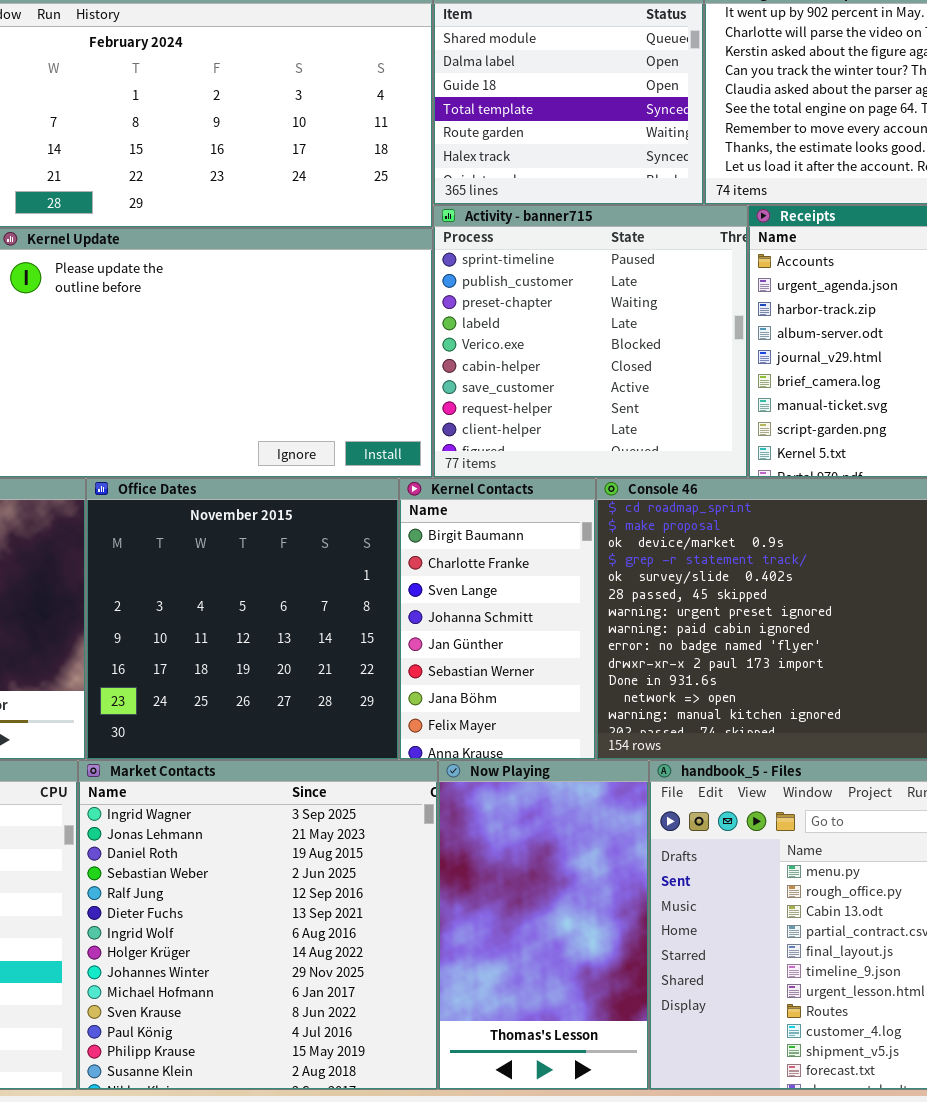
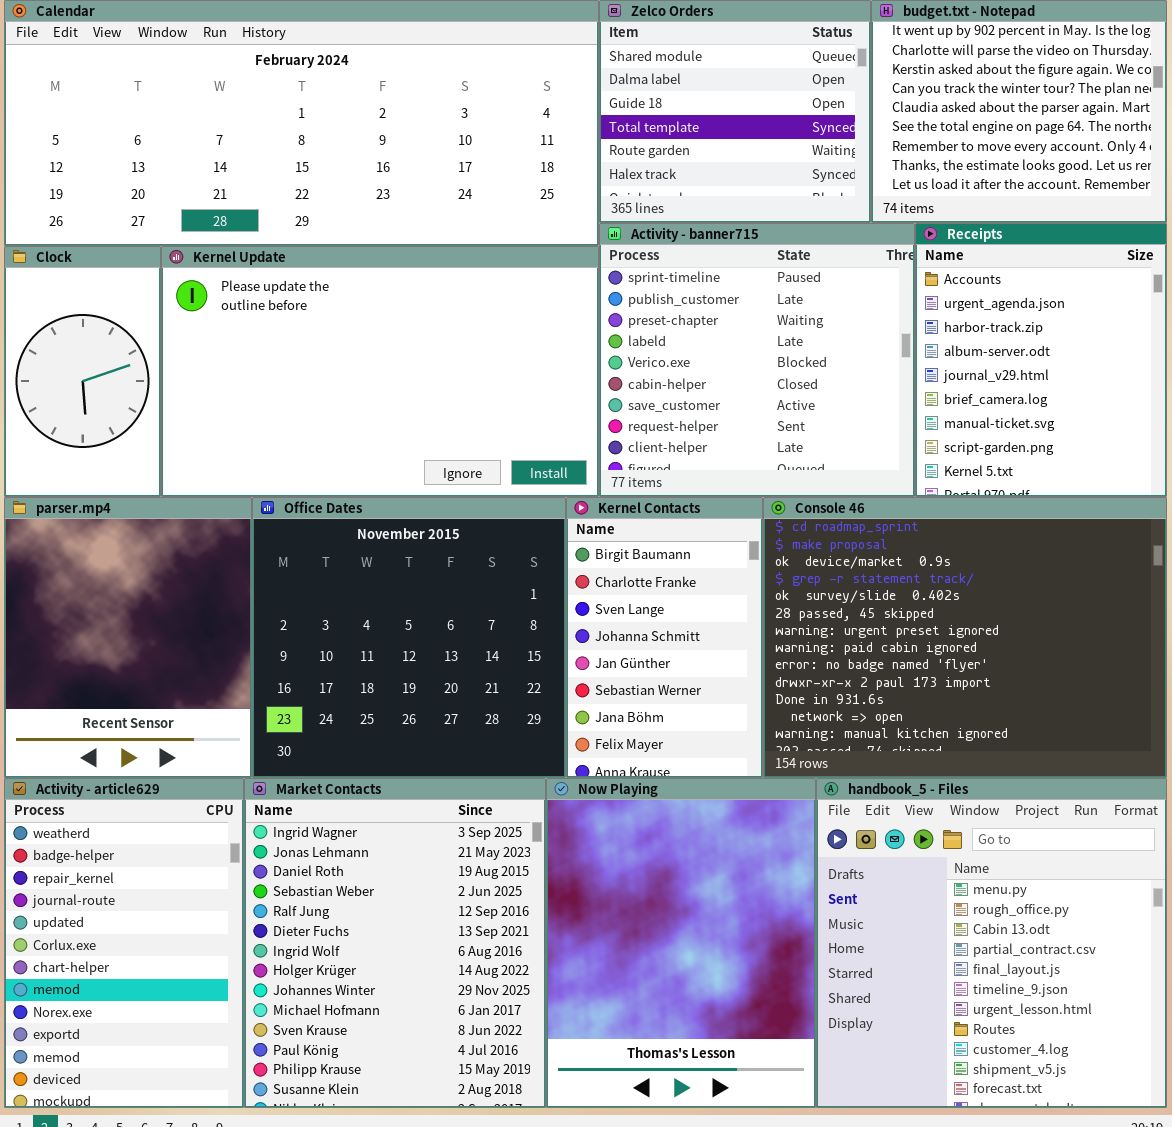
Market Contacts: [78,760,438,1090] -> [244,778,546,1108], resized
Now Playing: [438,760,649,1090] -> [546,778,816,1108], resized

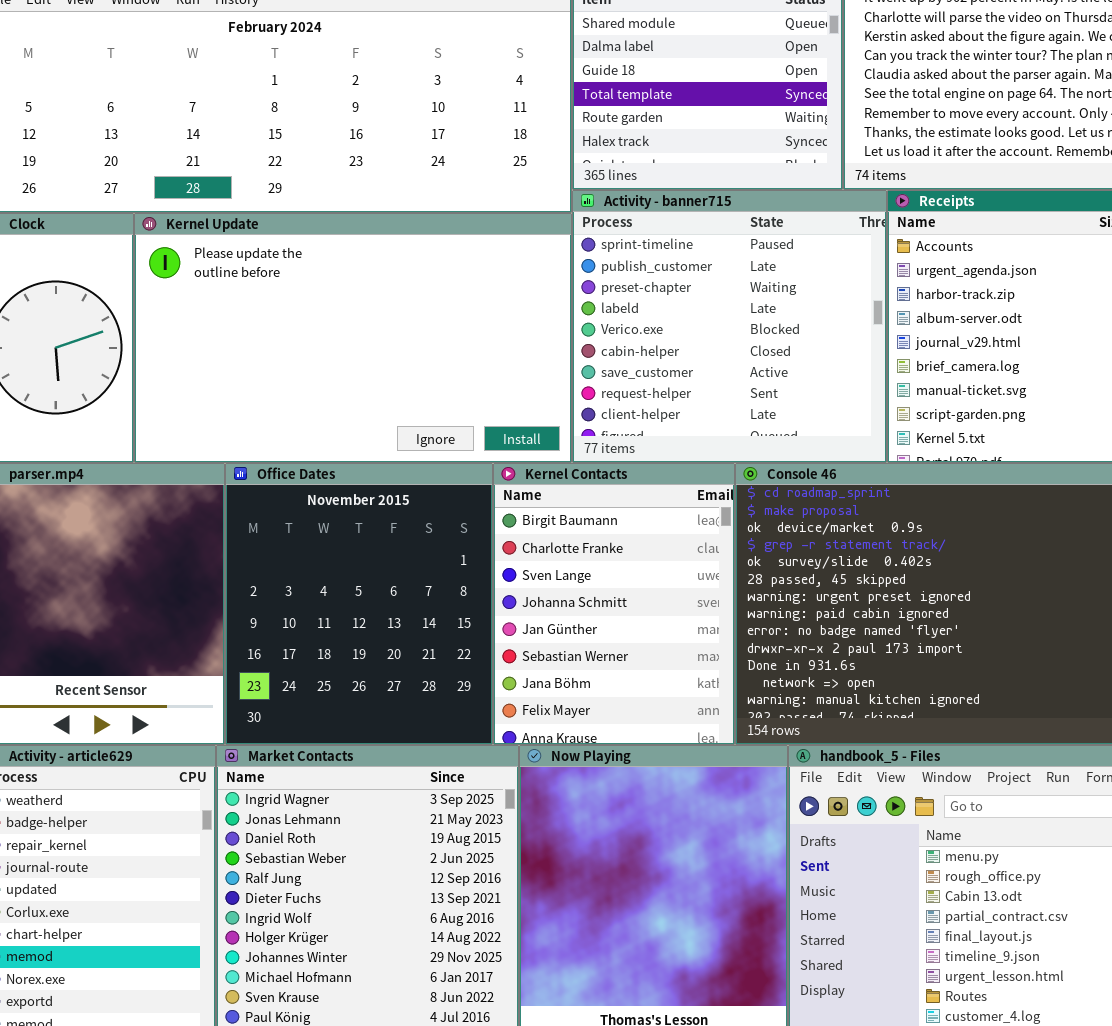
Office Dates: [252,497,566,778] -> [225,463,493,745], resized
Kernel Contacts: [566,497,763,778] -> [493,463,735,745], resized

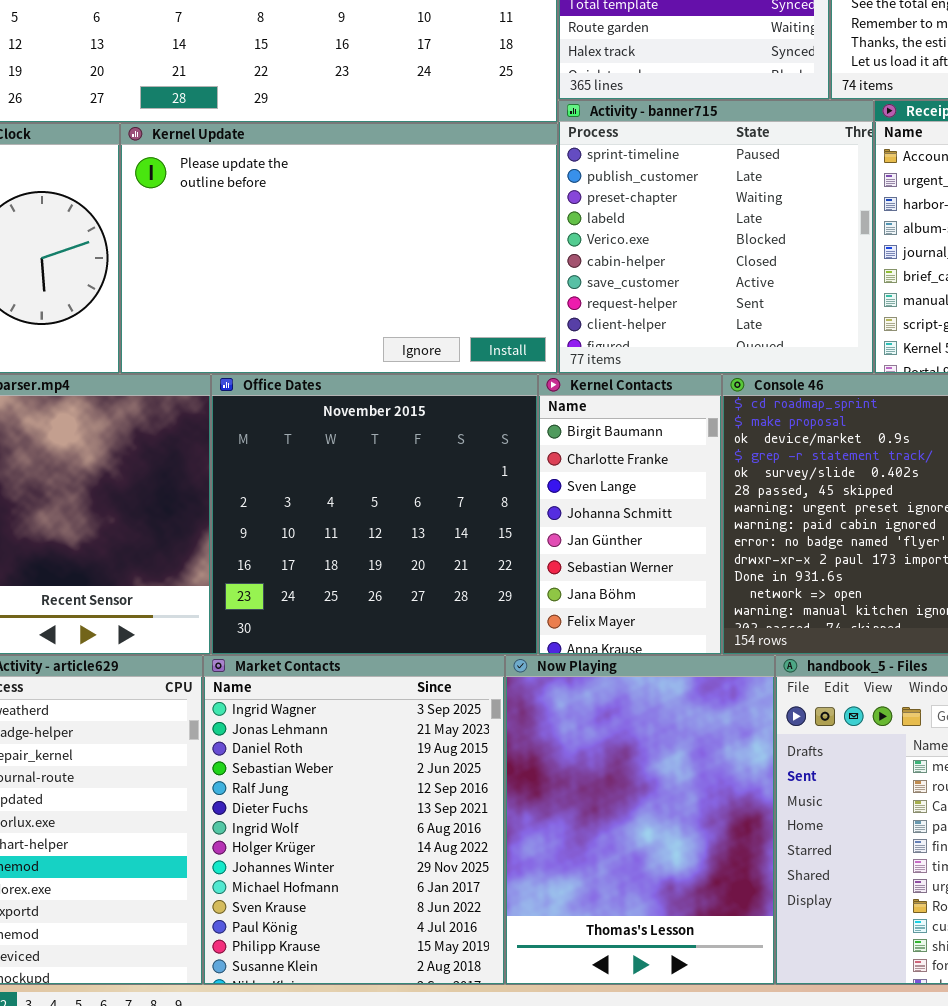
Office Dates: [225,463,493,745] -> [211,374,538,655], resized
Kernel Contacts: [493,463,735,745] -> [538,374,722,655], resized

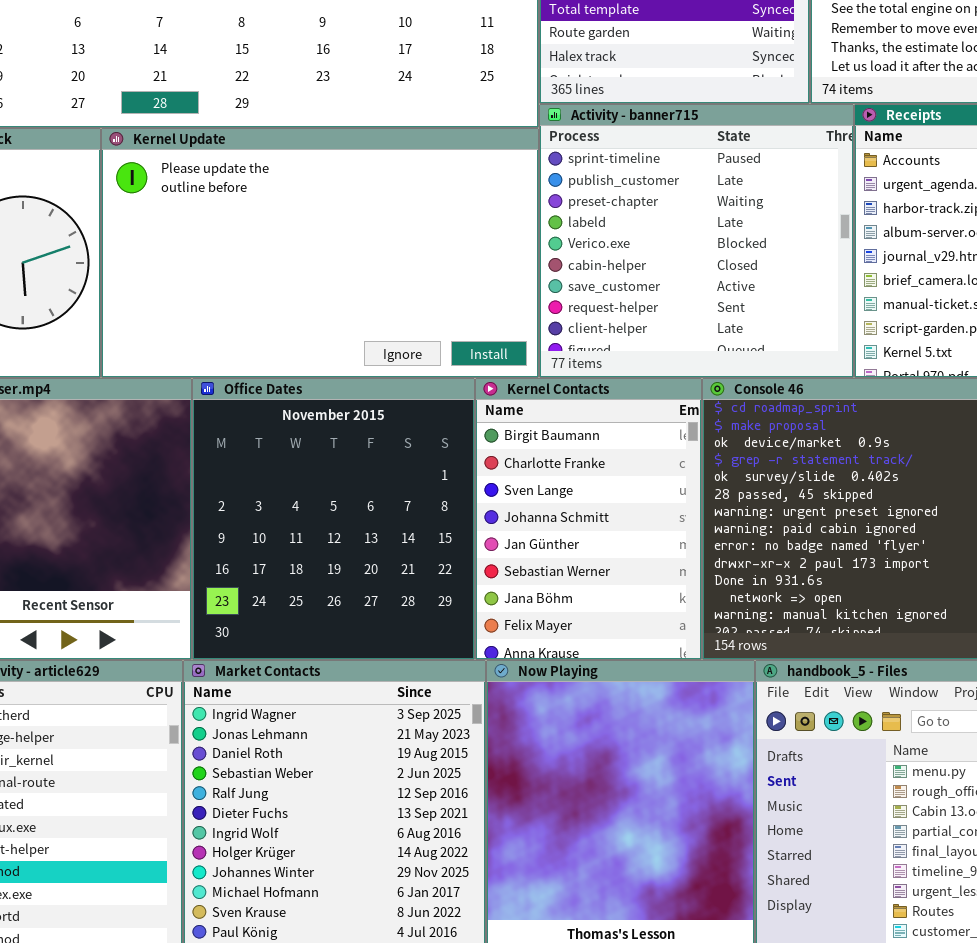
Office Dates: [211,374,538,655] -> [192,378,475,660], resized
Kernel Contacts: [538,374,722,655] -> [475,378,702,660], resized

